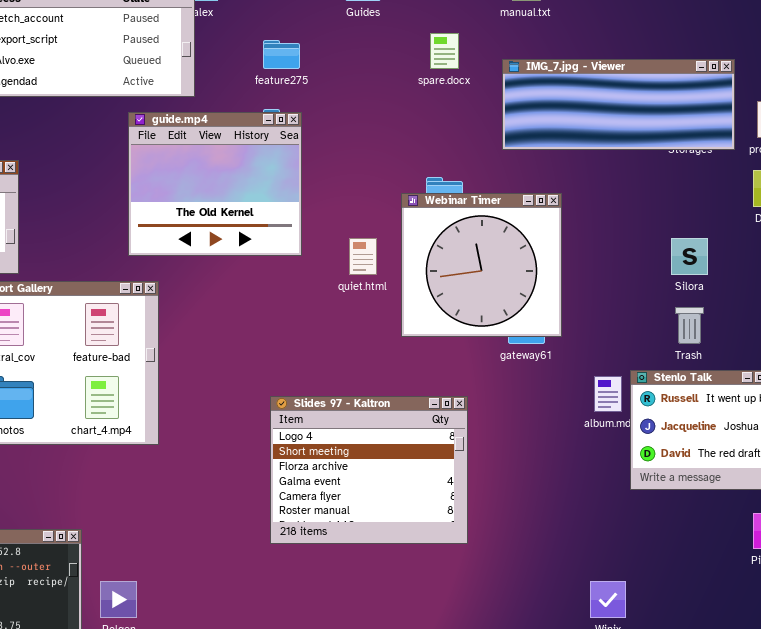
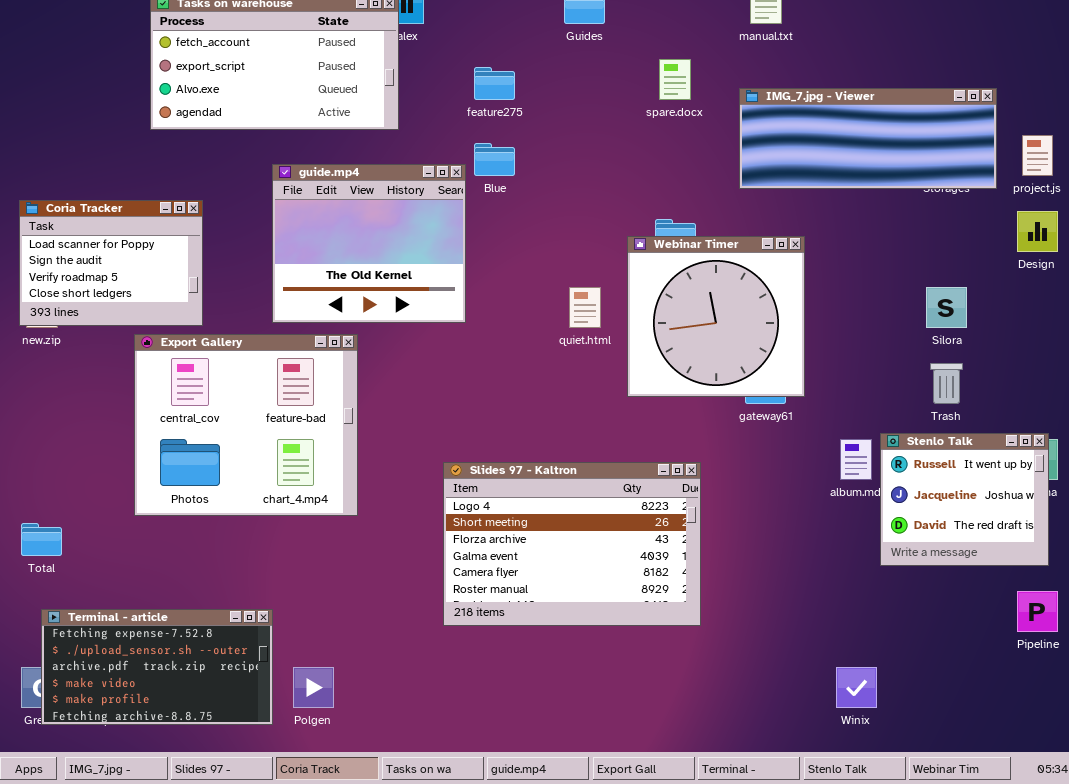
guide.mp4: [128,112,302,256] -> [272,164,466,323], moved
Slides 97 - Kaltron: [270,396,468,544] -> [443,462,701,626], resized

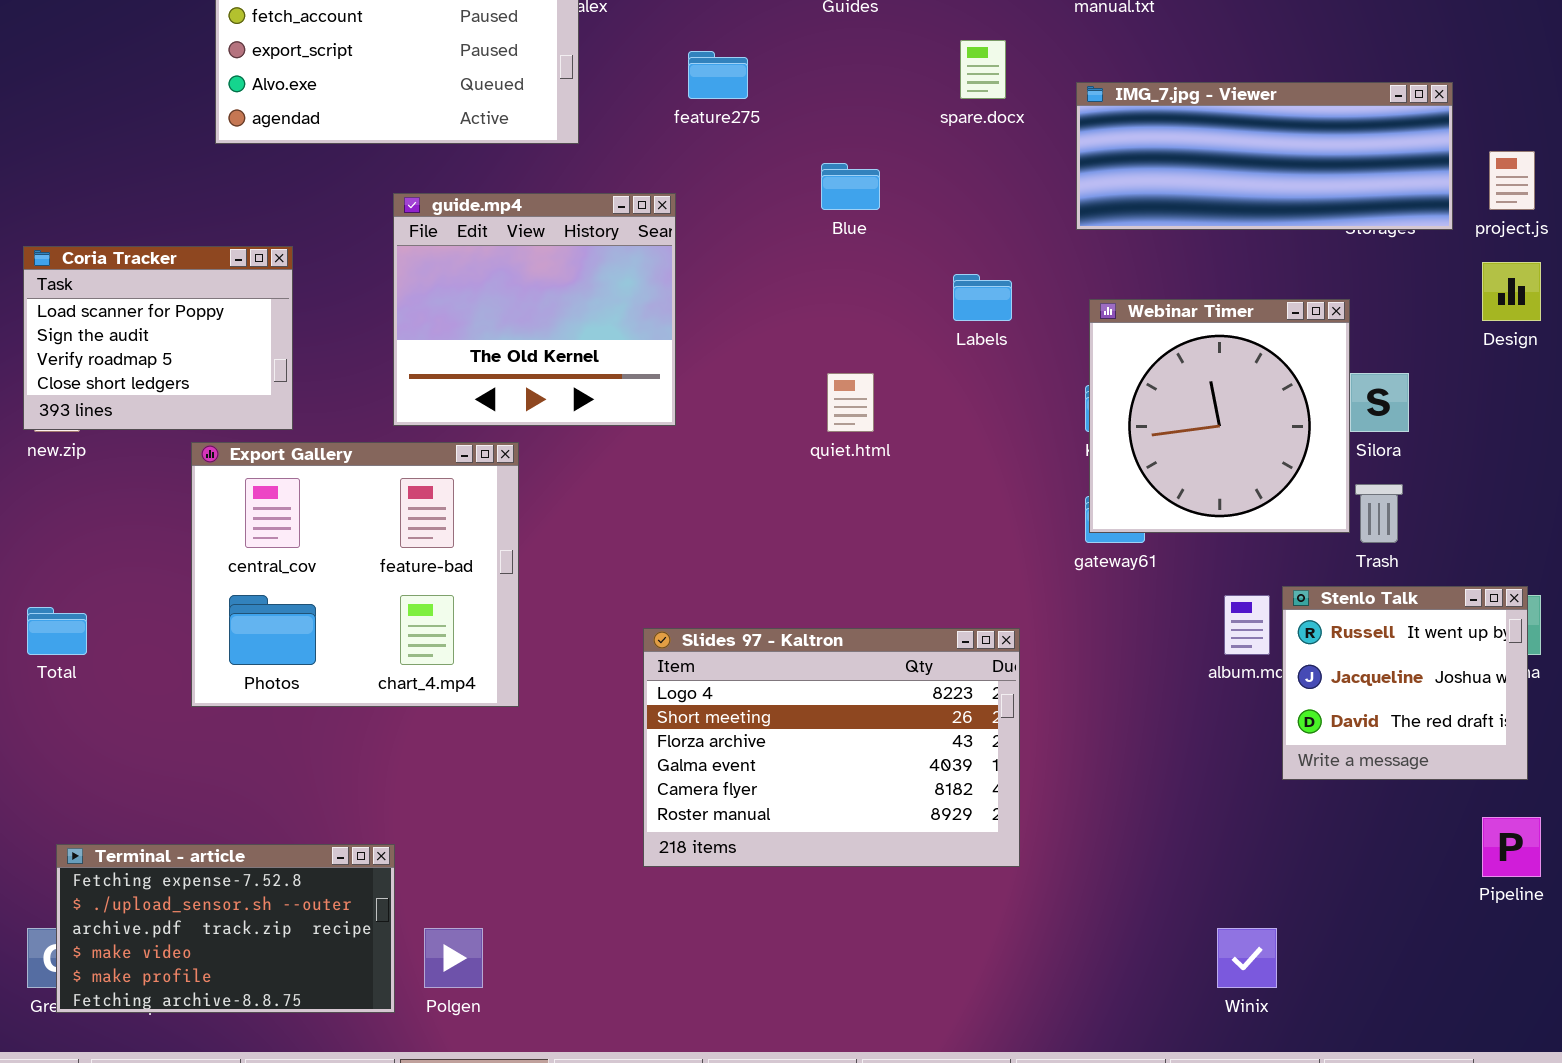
Blue: [474,143,515,176] -> [821,163,880,210], moved
Webinar Timer: [627,236,805,397] -> [1089,299,1350,533], moved
Total: [21,523,62,556] -> [27,607,87,655], moved

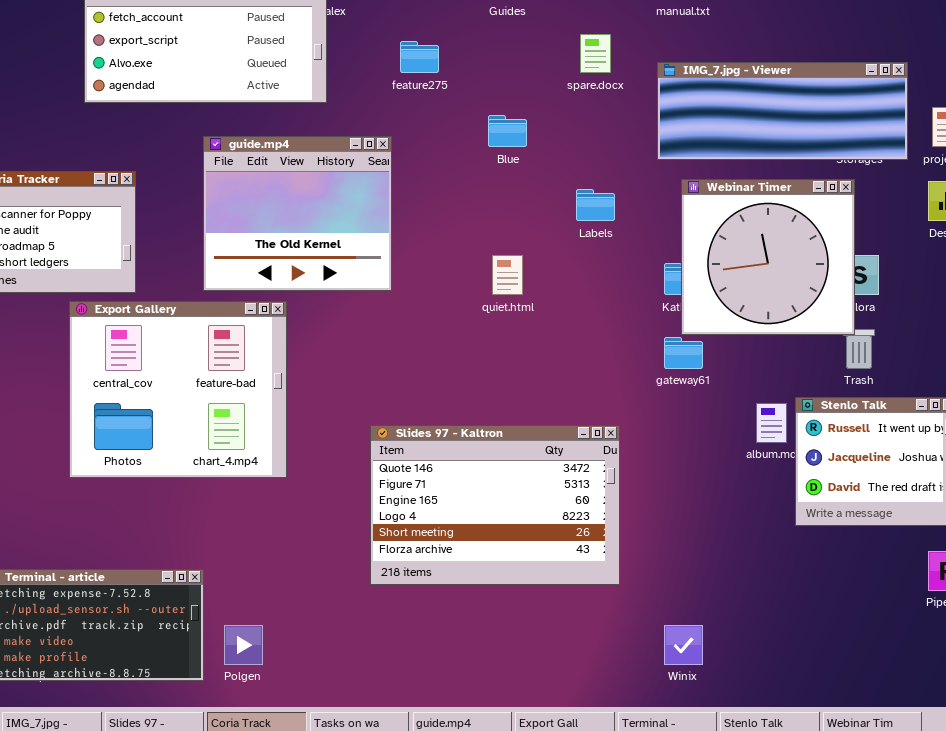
Webinar Timer: [1089,299,1350,533] -> [681,179,855,335], moved
Slides 97 - Kaltron: [643,628,1020,867] -> [370,425,620,585], scrolled up 3 rows
Winix: [1217,928,1277,988] -> [664,625,703,665], moved

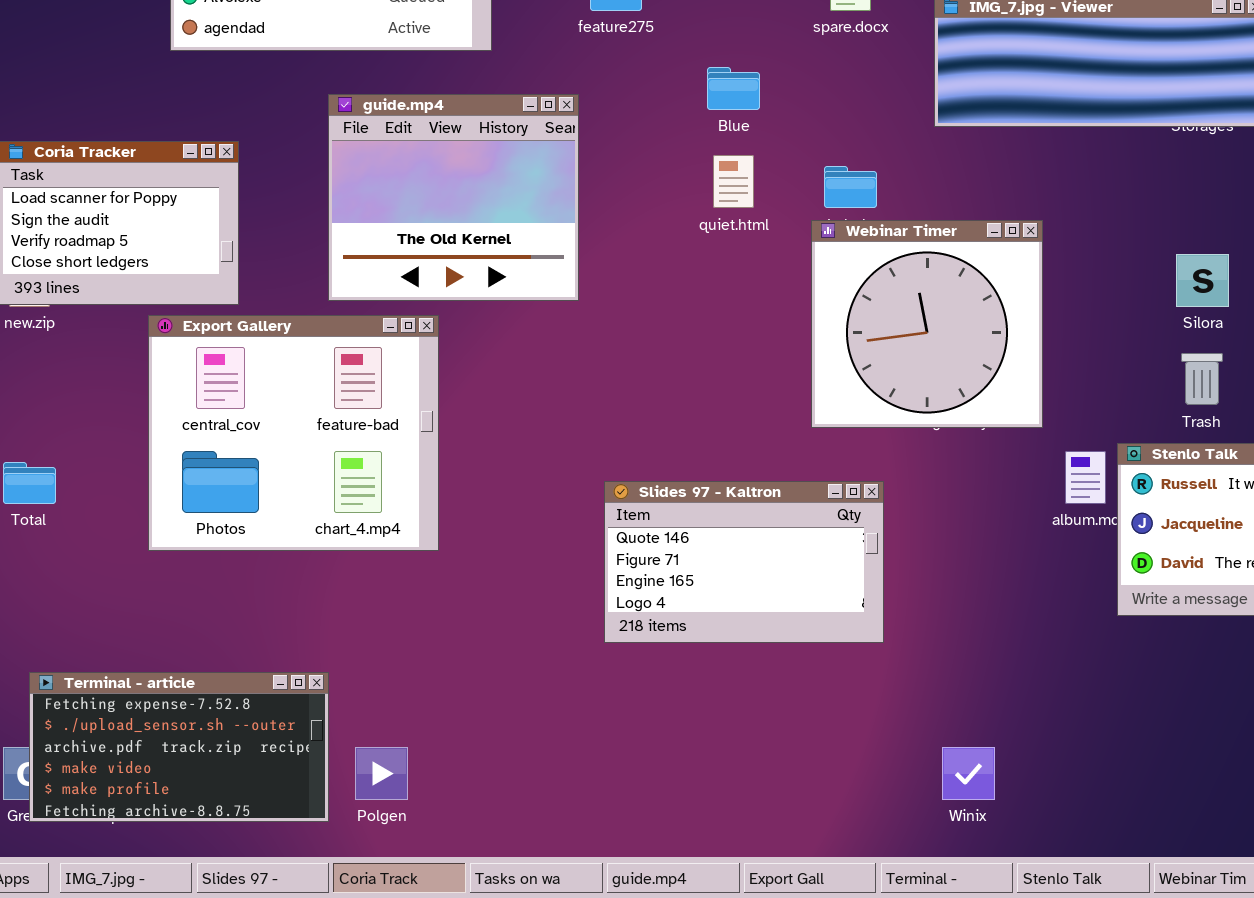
Webinar Timer: [681,179,855,335] -> [811,220,1043,428], moved
quiet.html: [492,255,523,295] -> [713,155,754,208], moved
Slides 97 - Kaltron: [370,425,620,585] -> [604,481,884,643], resized

